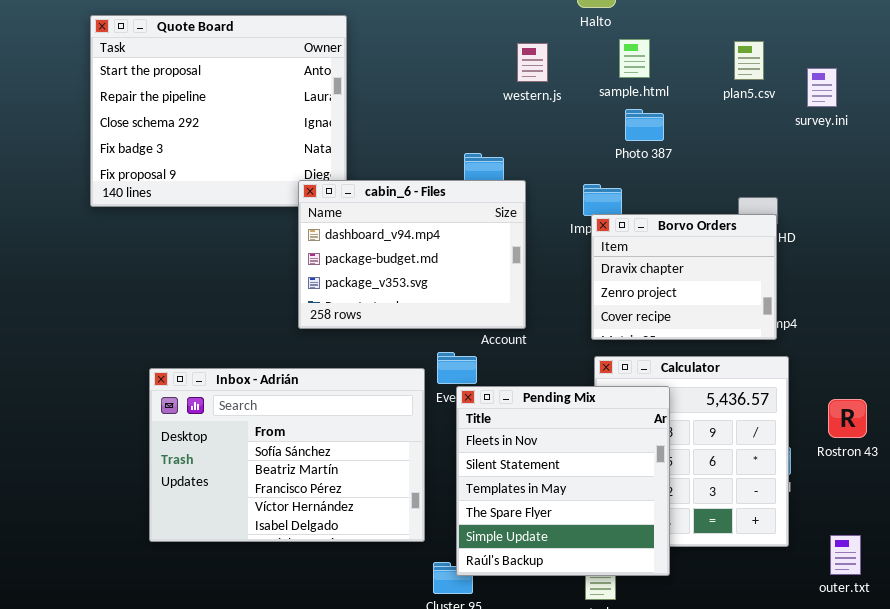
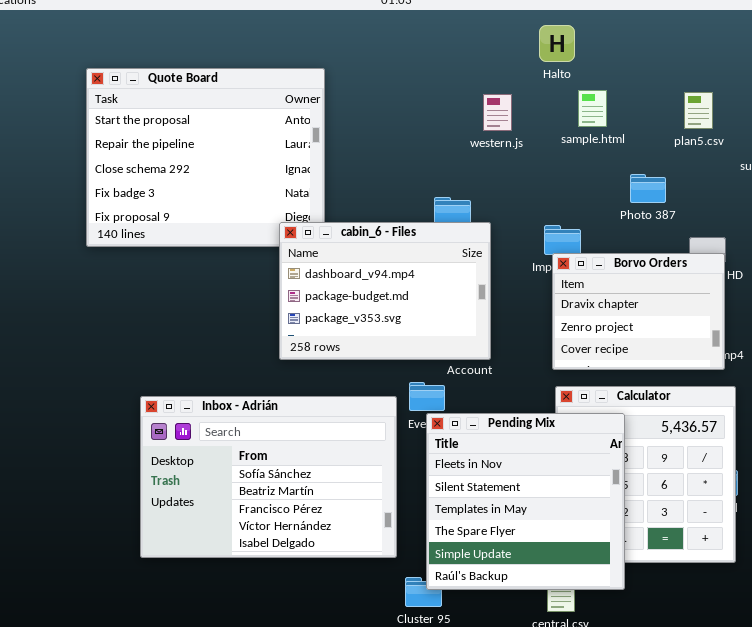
Photo 387: [625,109,664,141] -> [630,174,666,203], moved

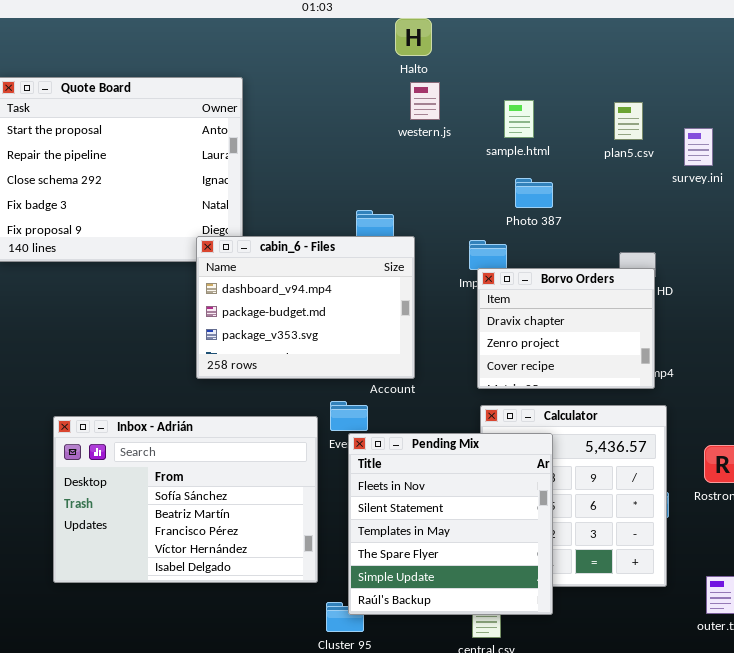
Halto: [539,25,575,62] -> [395,18,432,56], moved
western.js: [483,94,512,131] -> [410,82,440,120], moved
Photo 387: [630,174,666,203] -> [515,178,553,208], moved

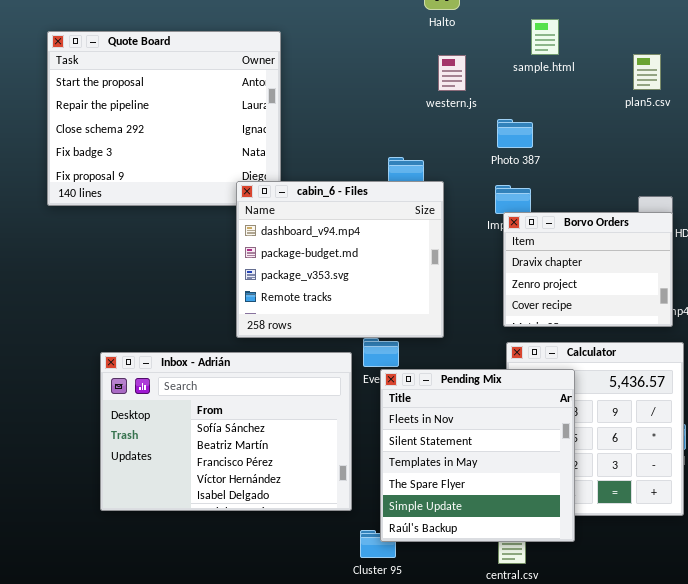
western.js: [410,82,440,120] -> [438,55,466,91], moved
sample.html: [504,100,534,138] -> [531,19,559,55], moved
Photo 387: [515,178,553,208] -> [497,119,533,148], moved
cabin_6 - Files: [196,236,415,379] -> [236,181,444,338], resized

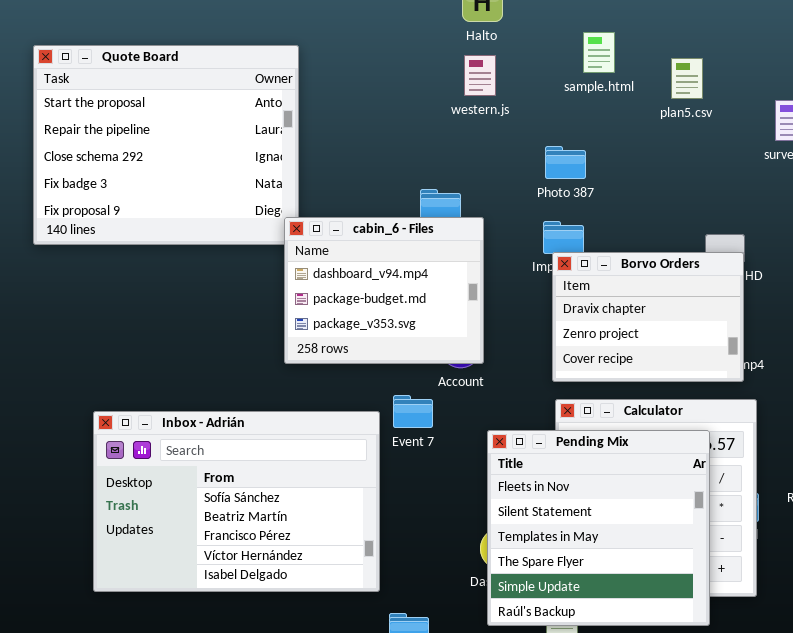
plan5.csv: [633,54,661,90] -> [671,58,703,99], moved
western.js: [438,55,466,91] -> [464,55,496,96], moved
cabin_6 - Files: [236,181,444,338] -> [284,217,484,364], resized
Pending Mix: [380,369,575,542] -> [487,430,710,626], moved

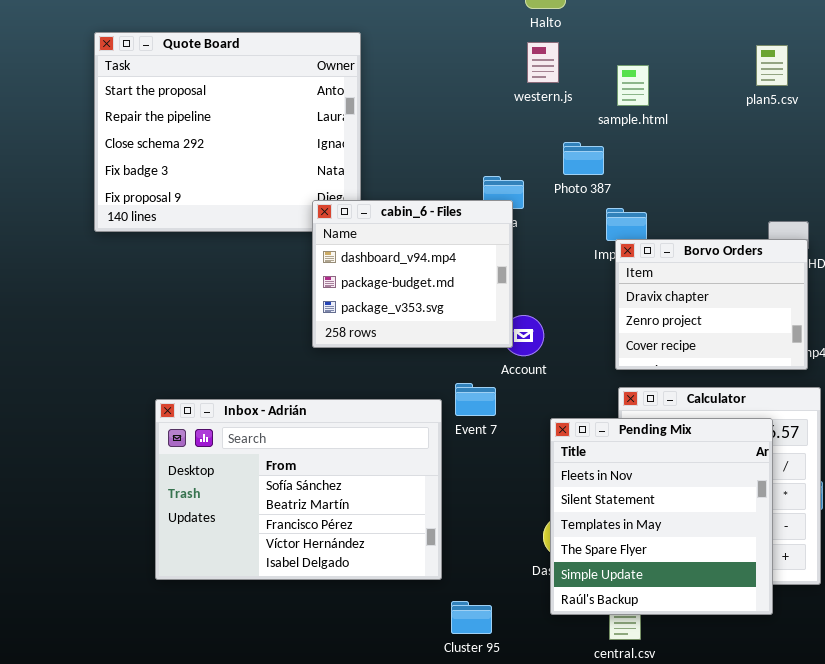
sample.html: [583,32,615,73] -> [617,65,649,106], moved
plan5.csv: [671,58,703,99] -> [756,45,788,86], moved
Photo 387: [545,146,586,179] -> [563,142,604,175], moved
cabin_6 - Files: [284,217,484,364] -> [312,200,513,348], moved

